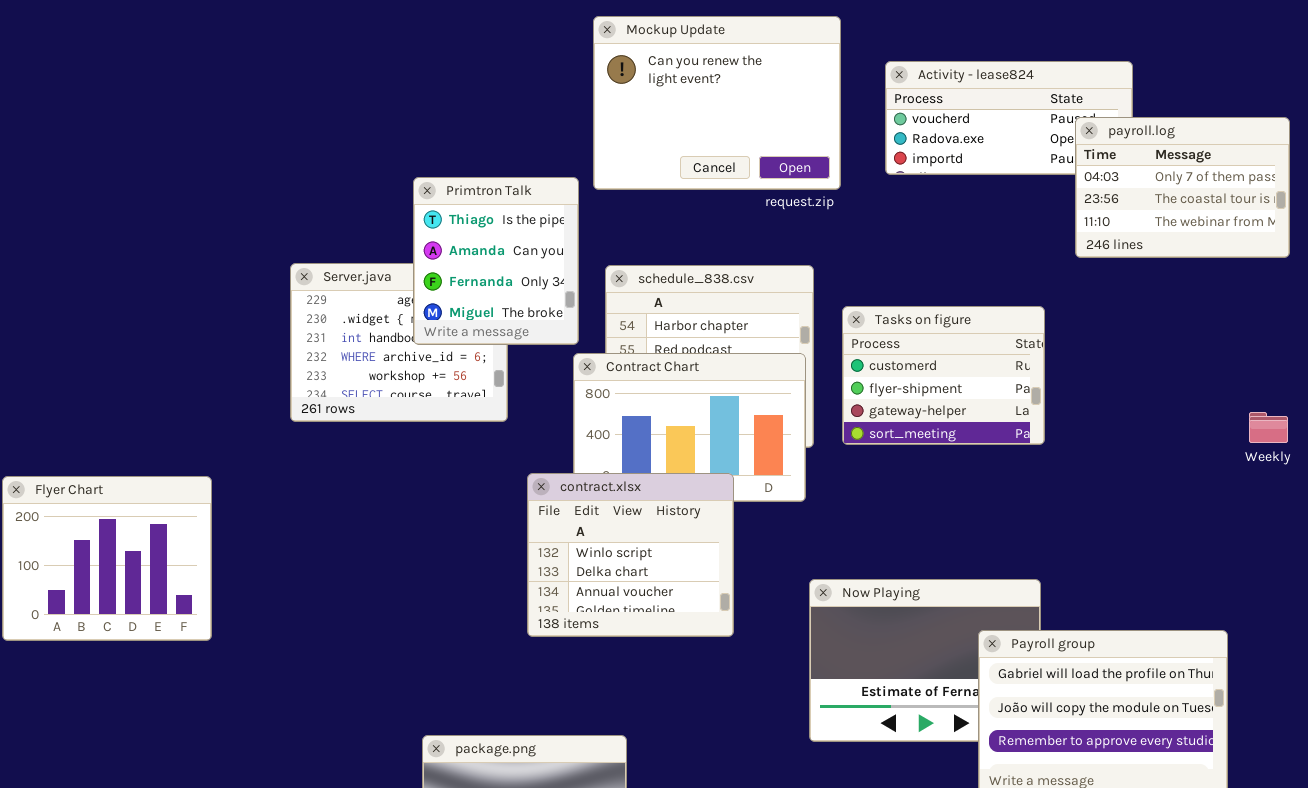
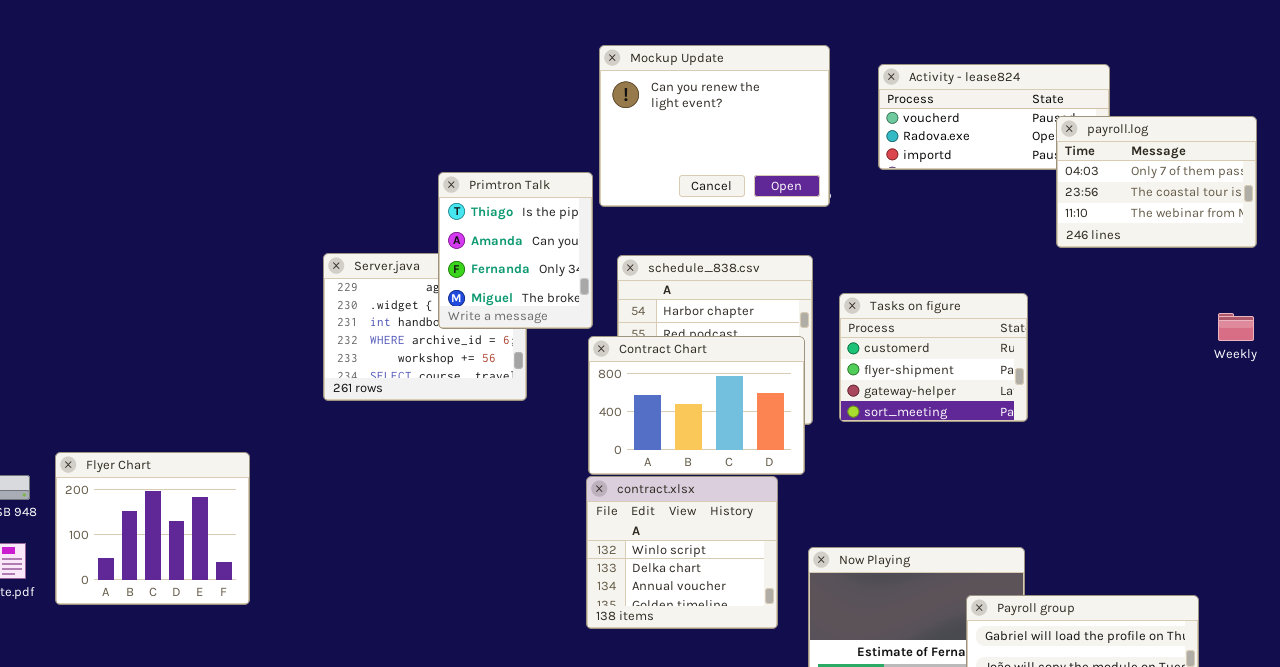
Mockup Update: [593,16,841,190] -> [599,45,830,207], moved
Weekly: [1249,412,1288,443] -> [1218,313,1254,341], moved
contract.xlsx: [527,473,734,637] -> [586,476,778,629], moved

